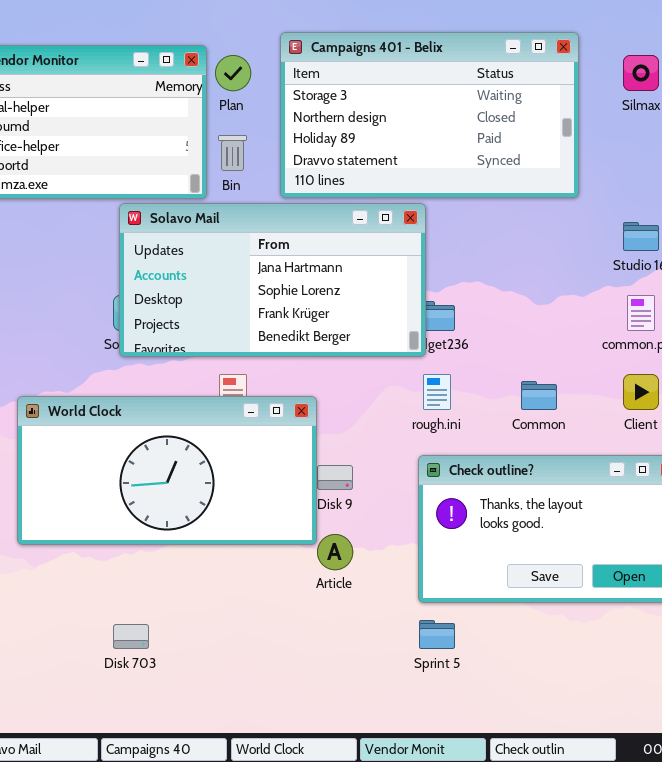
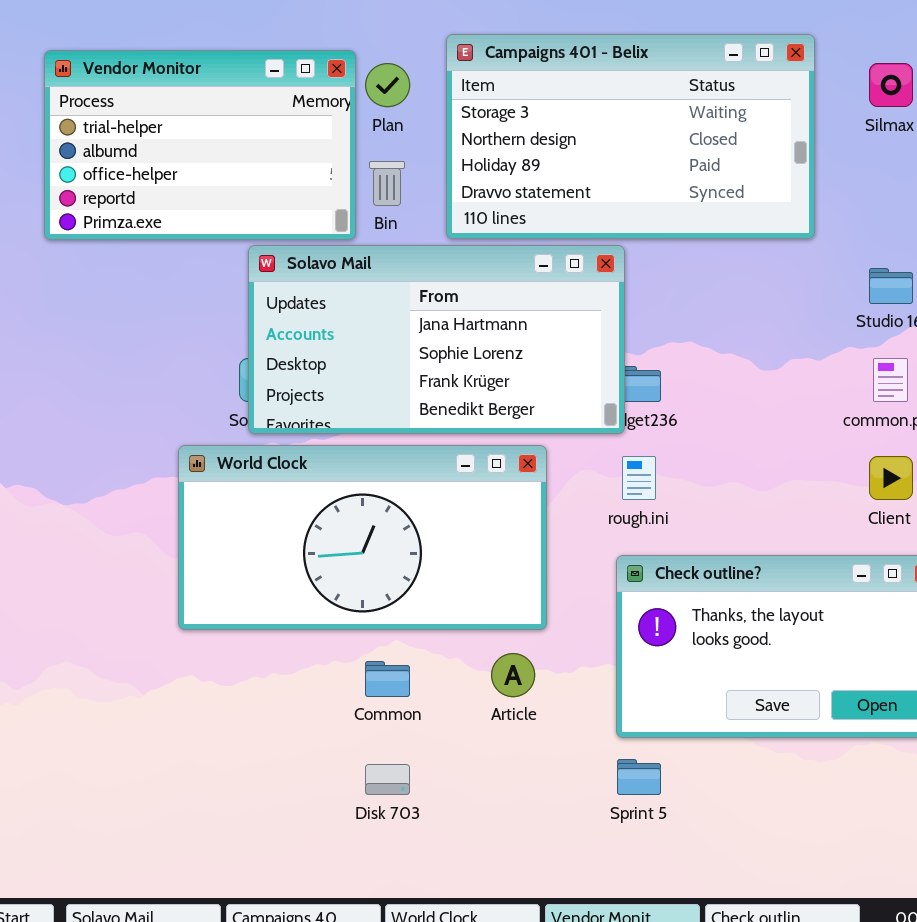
Common: [521,381,557,410] -> [365,661,410,697], moved
World Clock: [17,396,317,545] -> [178,445,547,630], moved
Disk 703: [113,624,149,649] -> [365,764,410,795], moved

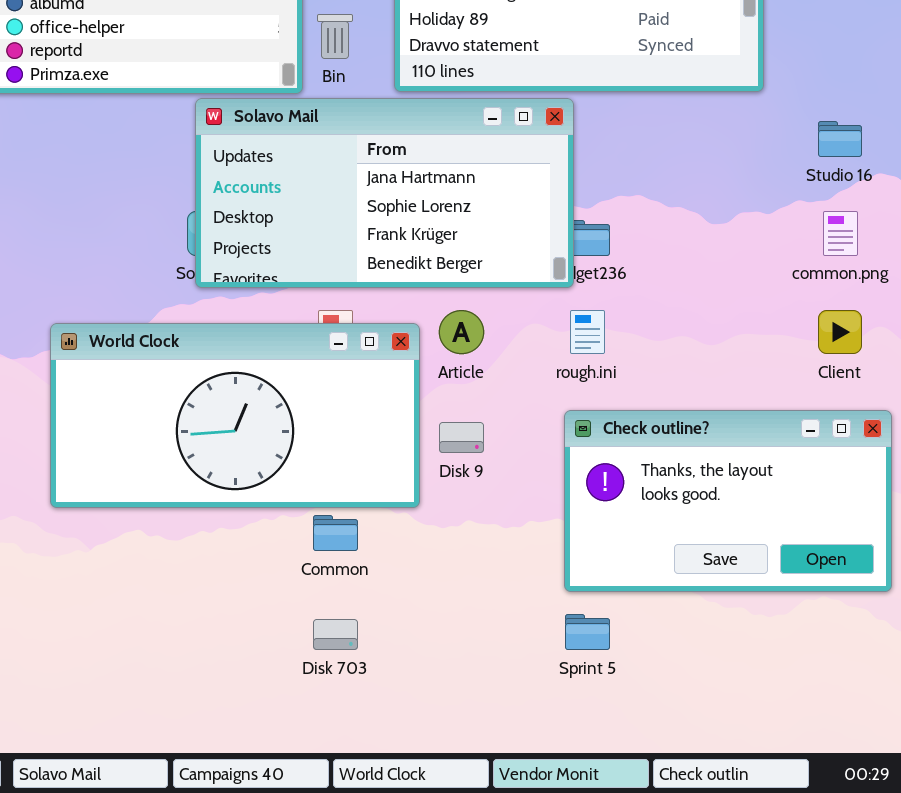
World Clock: [178,445,547,630] -> [50,323,420,508], moved
Article: [491,653,535,697] -> [439,310,484,354], moved

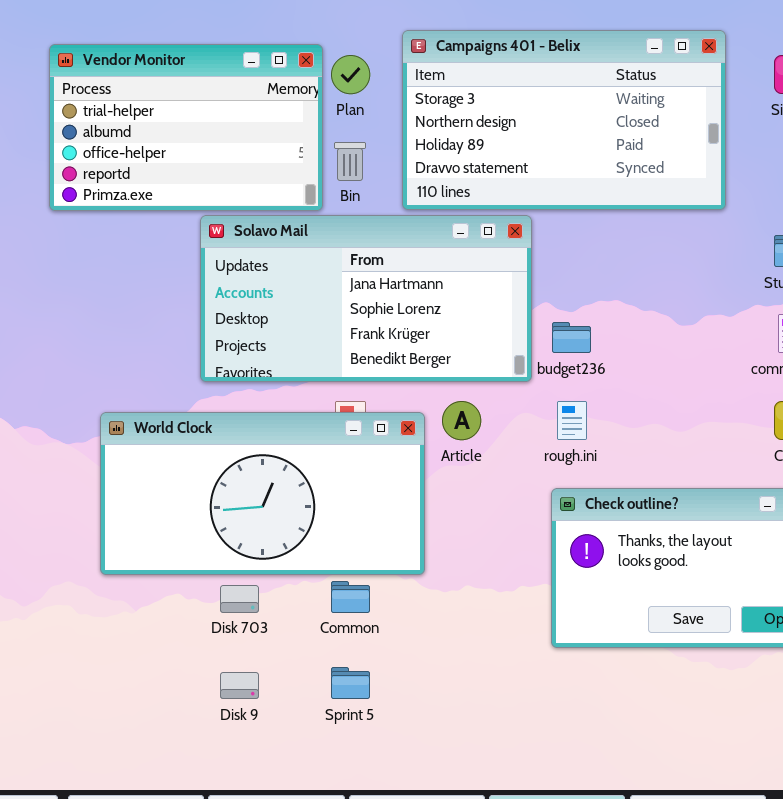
Solavo Mail: [195,98,574,288] -> [200,215,532,382], moved
Disk 9: [439,422,484,453] -> [220,672,259,699], moved
Sprint 5: [565,614,610,650] -> [331,667,370,699], moved
Disk 703: [313,619,358,650] -> [220,585,259,613], moved

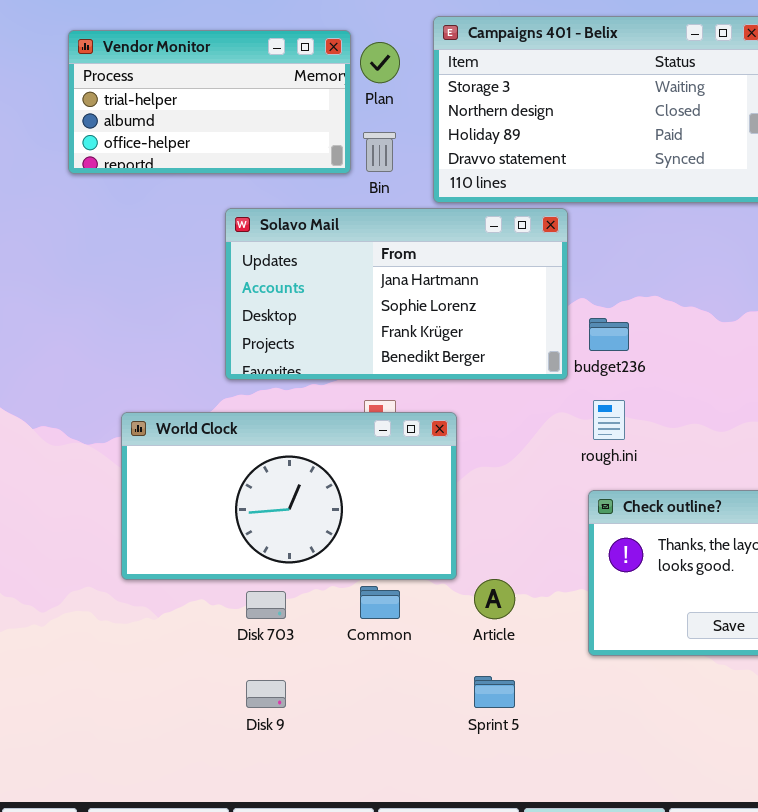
Vendor Monitor: [49,44,323,211] -> [68,30,351,174], resized
Article: [442,401,481,440] -> [474,579,515,619], moved
Sprint 5: [331,667,370,699] -> [474,676,515,708], moved

